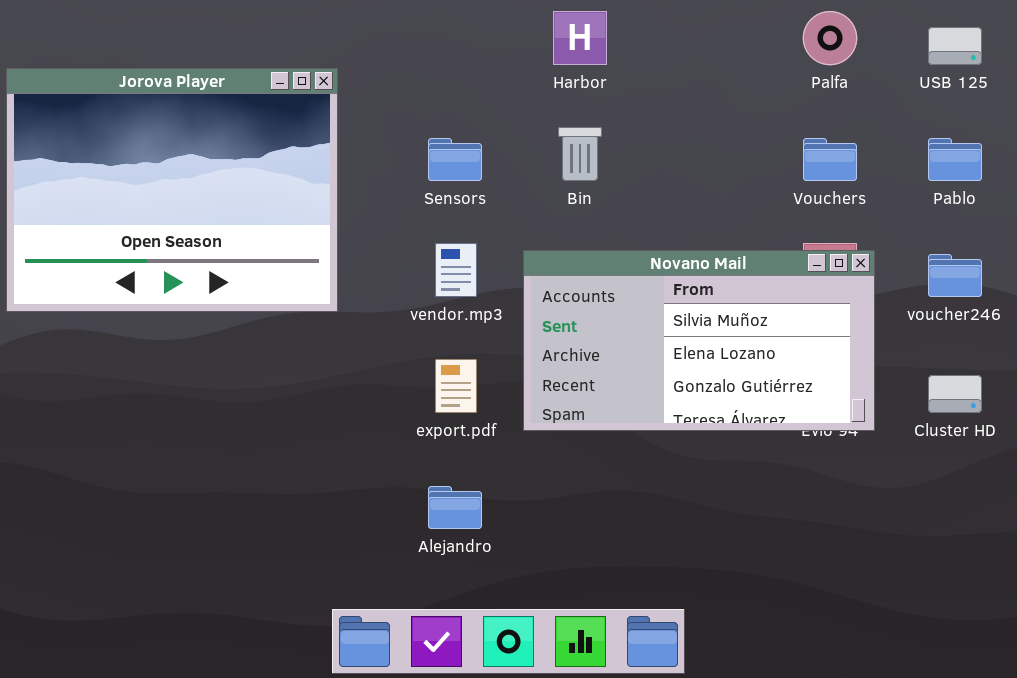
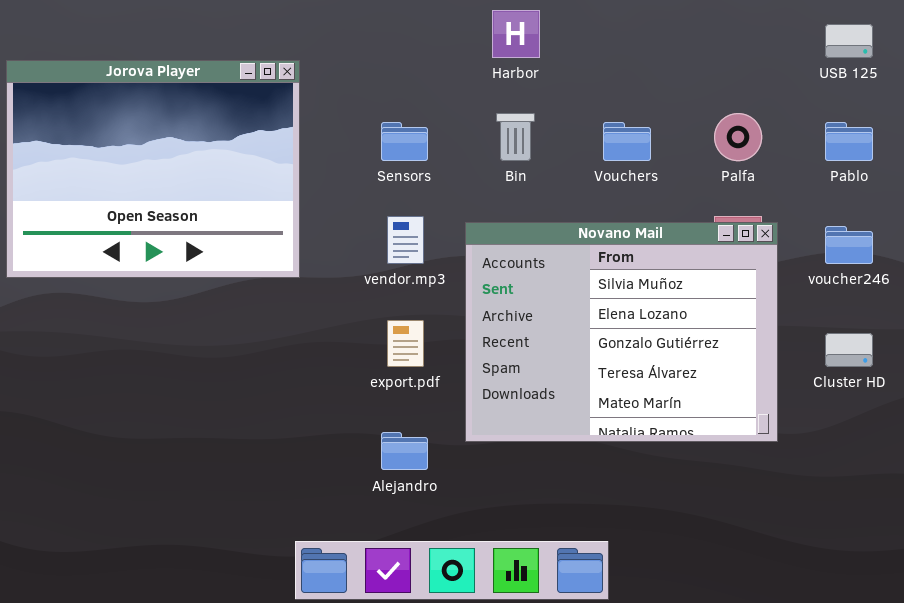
Palfa: [803,11,857,65] -> [714,113,762,161], moved
Vouchers: [803,138,857,181] -> [603,122,651,161], moved
Novano Mail: [523,250,875,431] -> [465,222,778,442], resized

